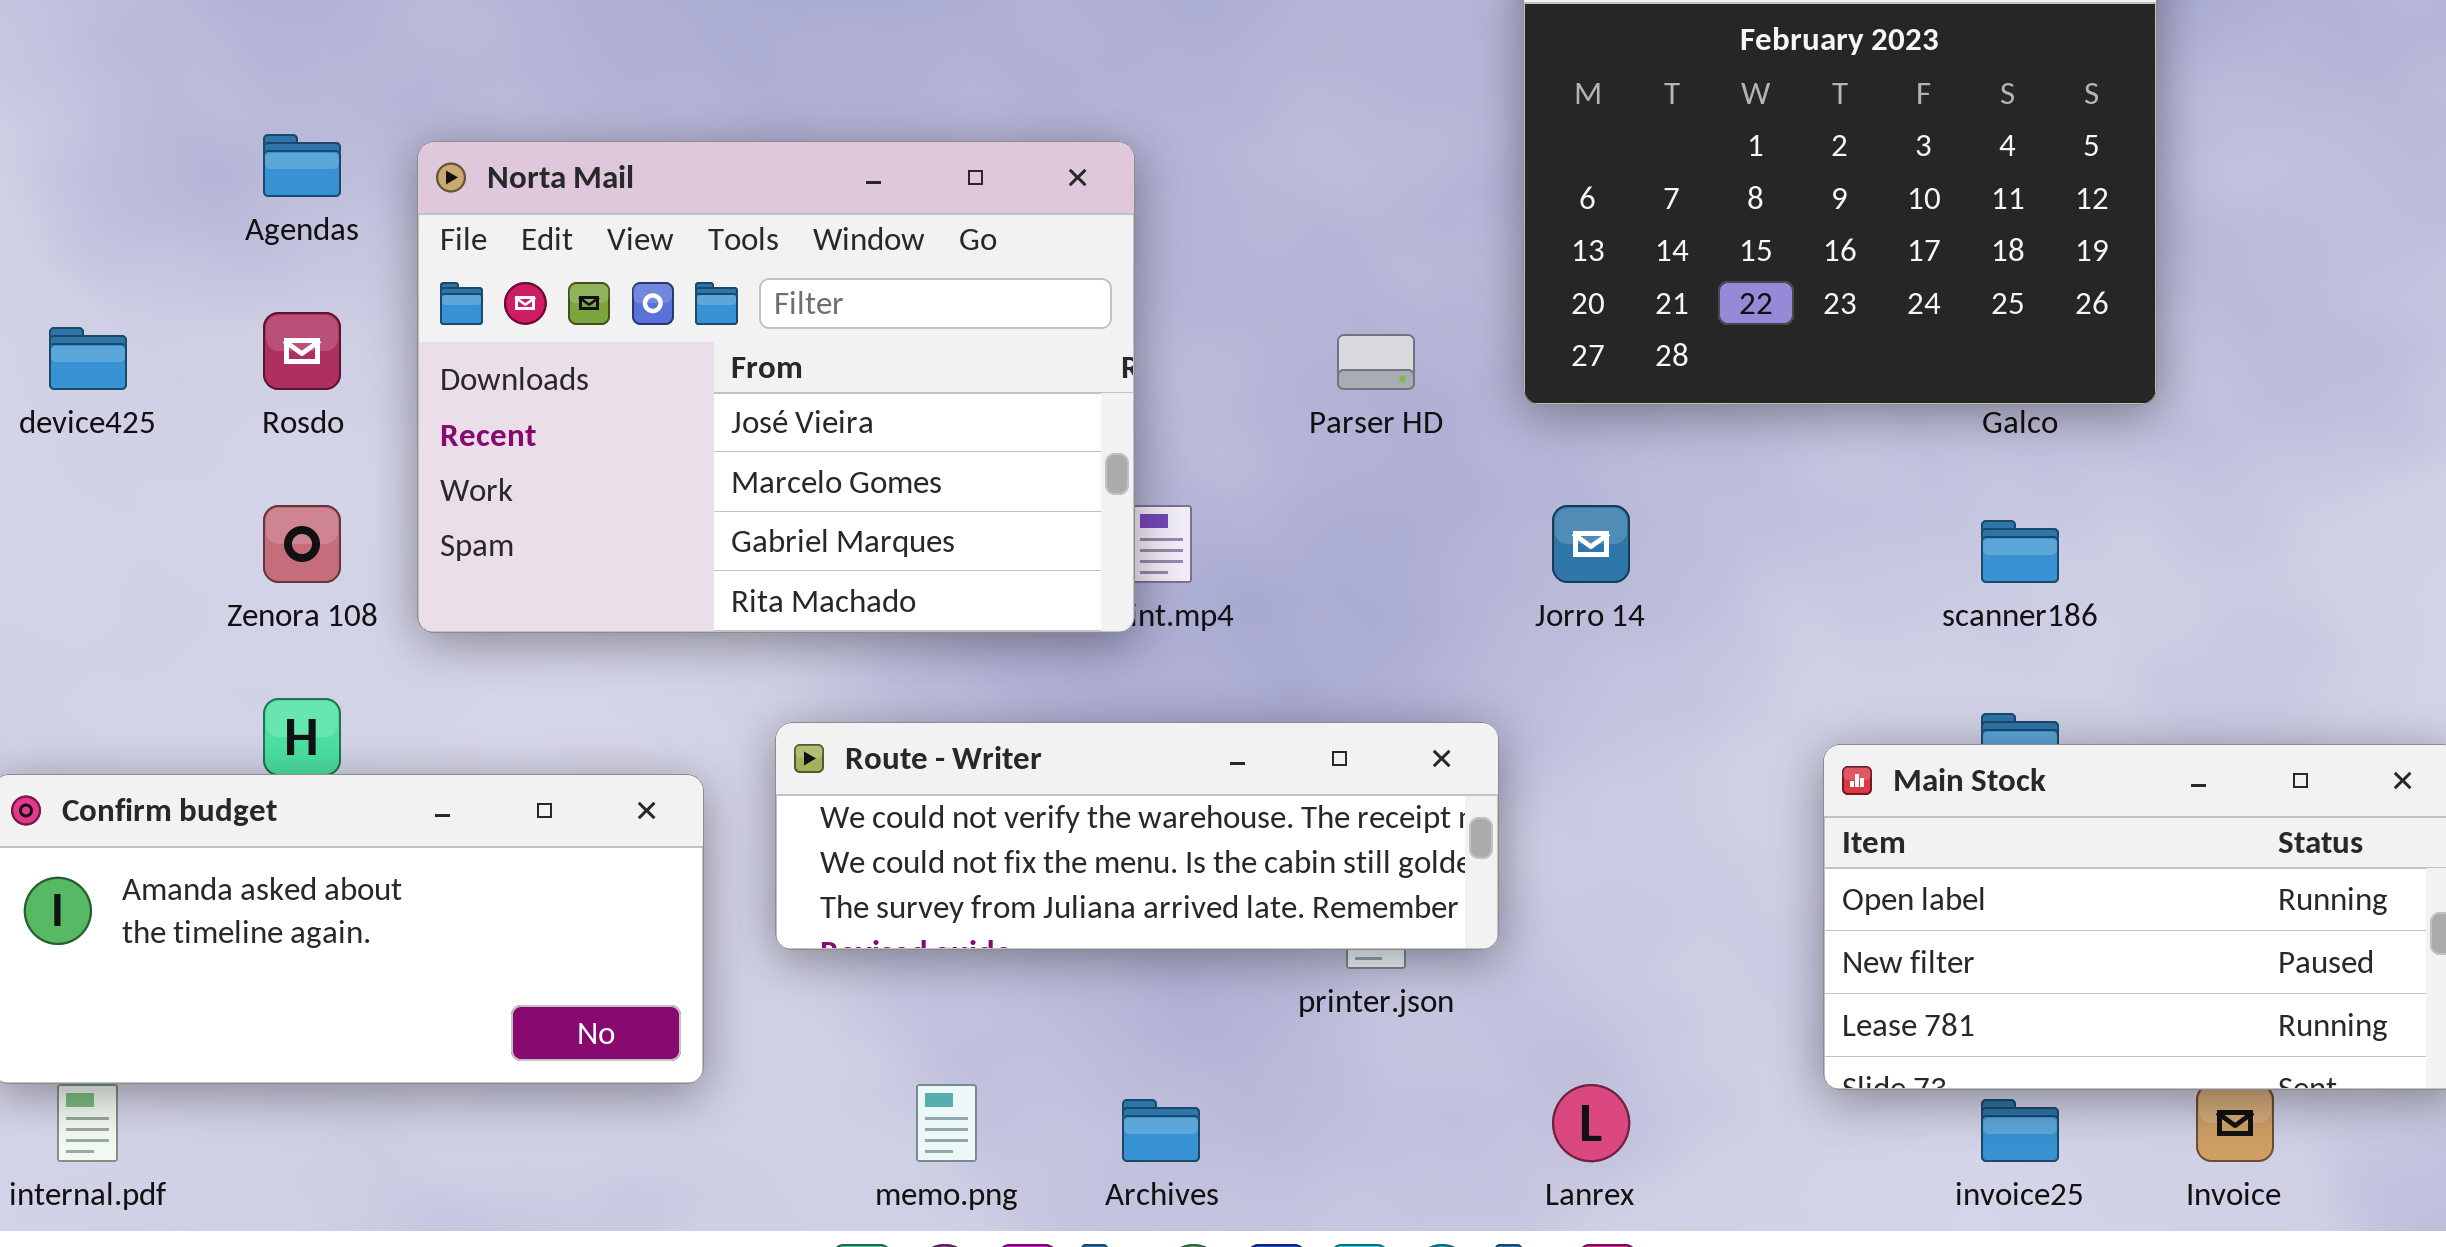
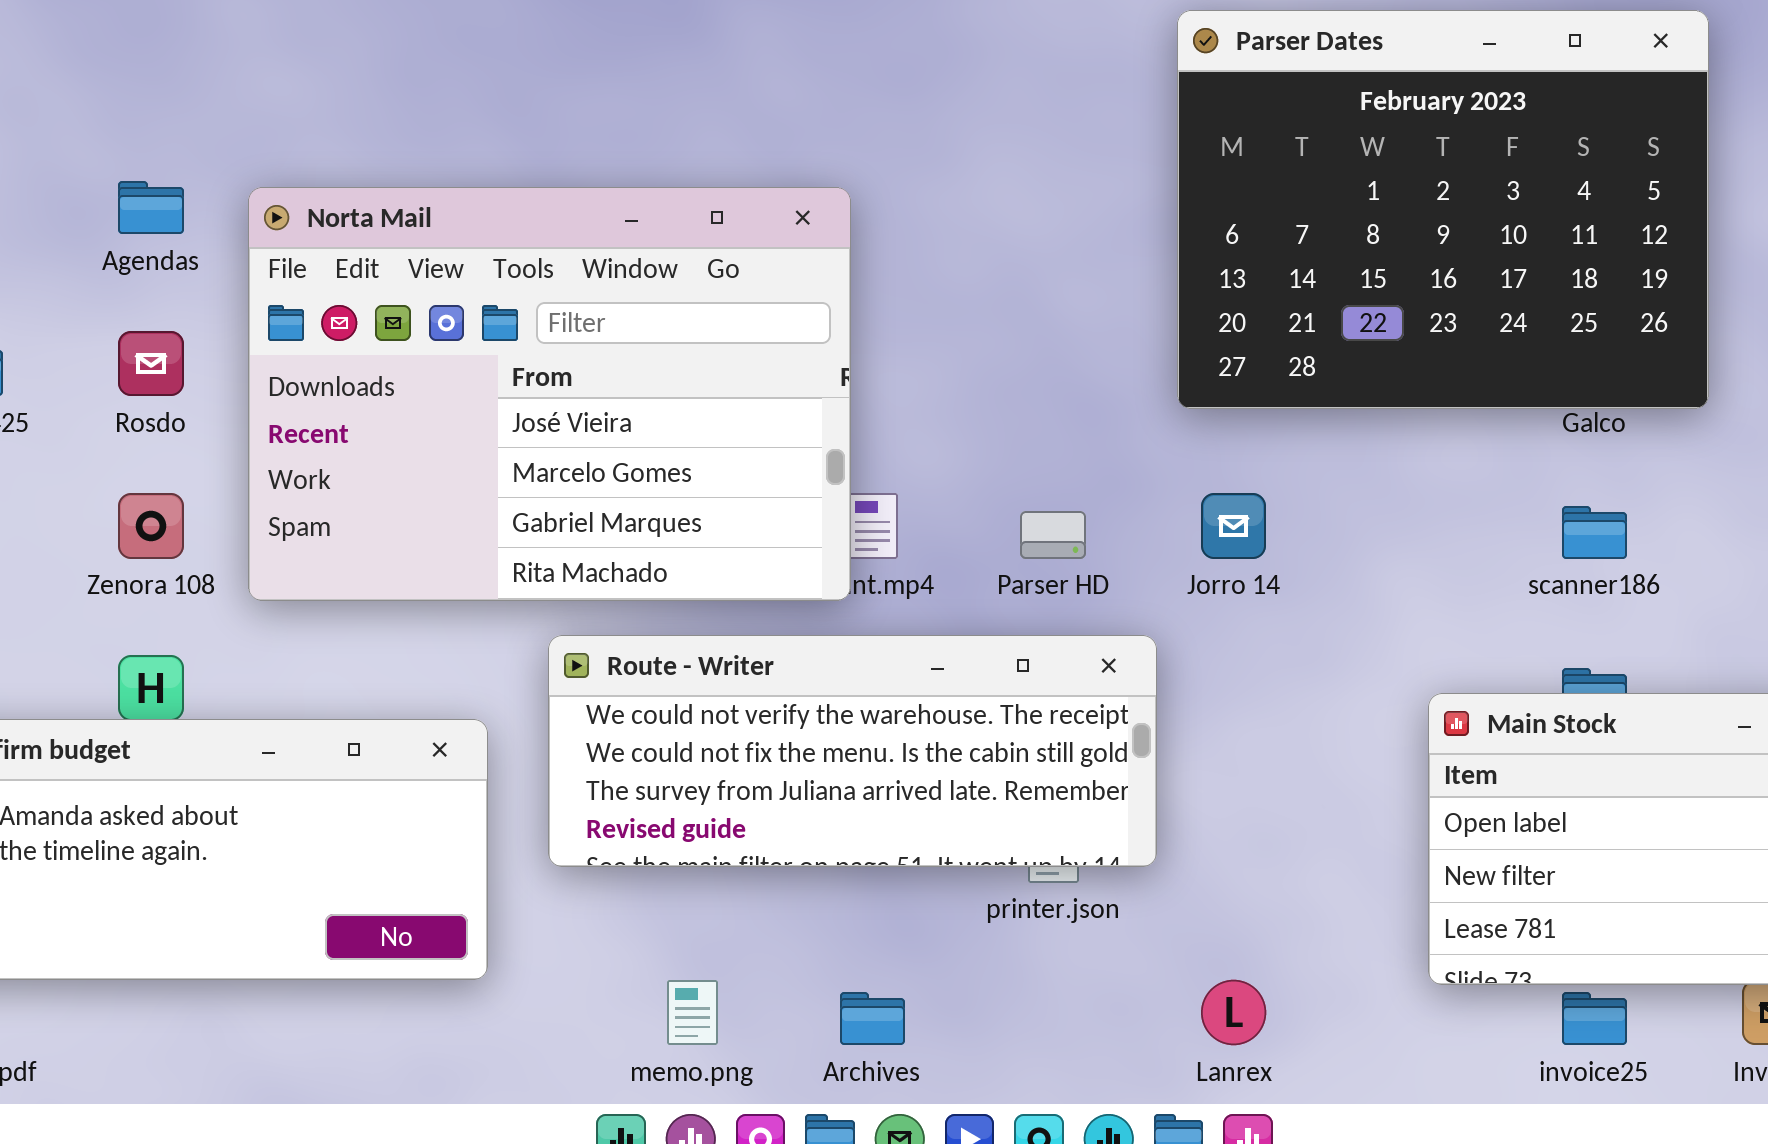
Parser HD: [1337,334,1415,390] -> [1020,511,1086,559], moved
Route - Writer: [775,722,1499,950] -> [548,635,1157,867], resized

